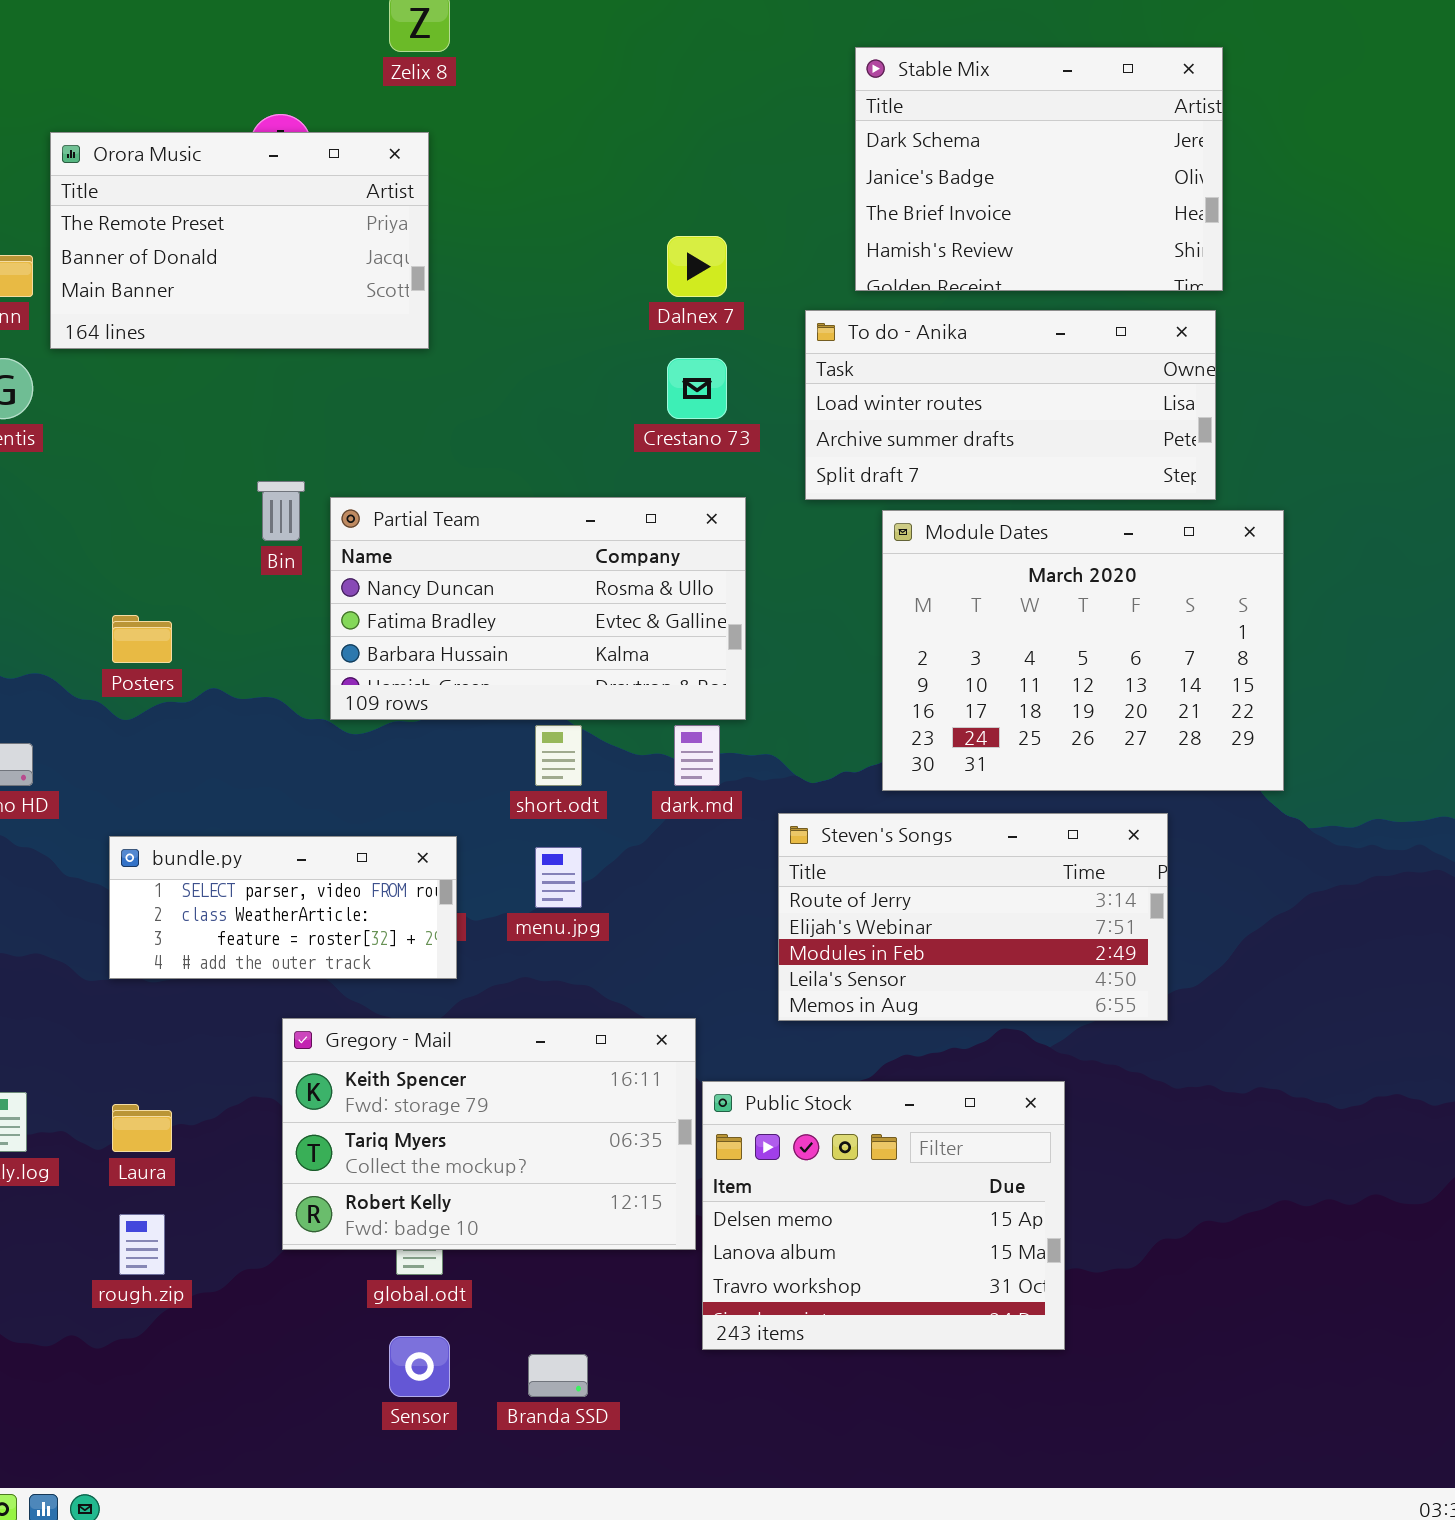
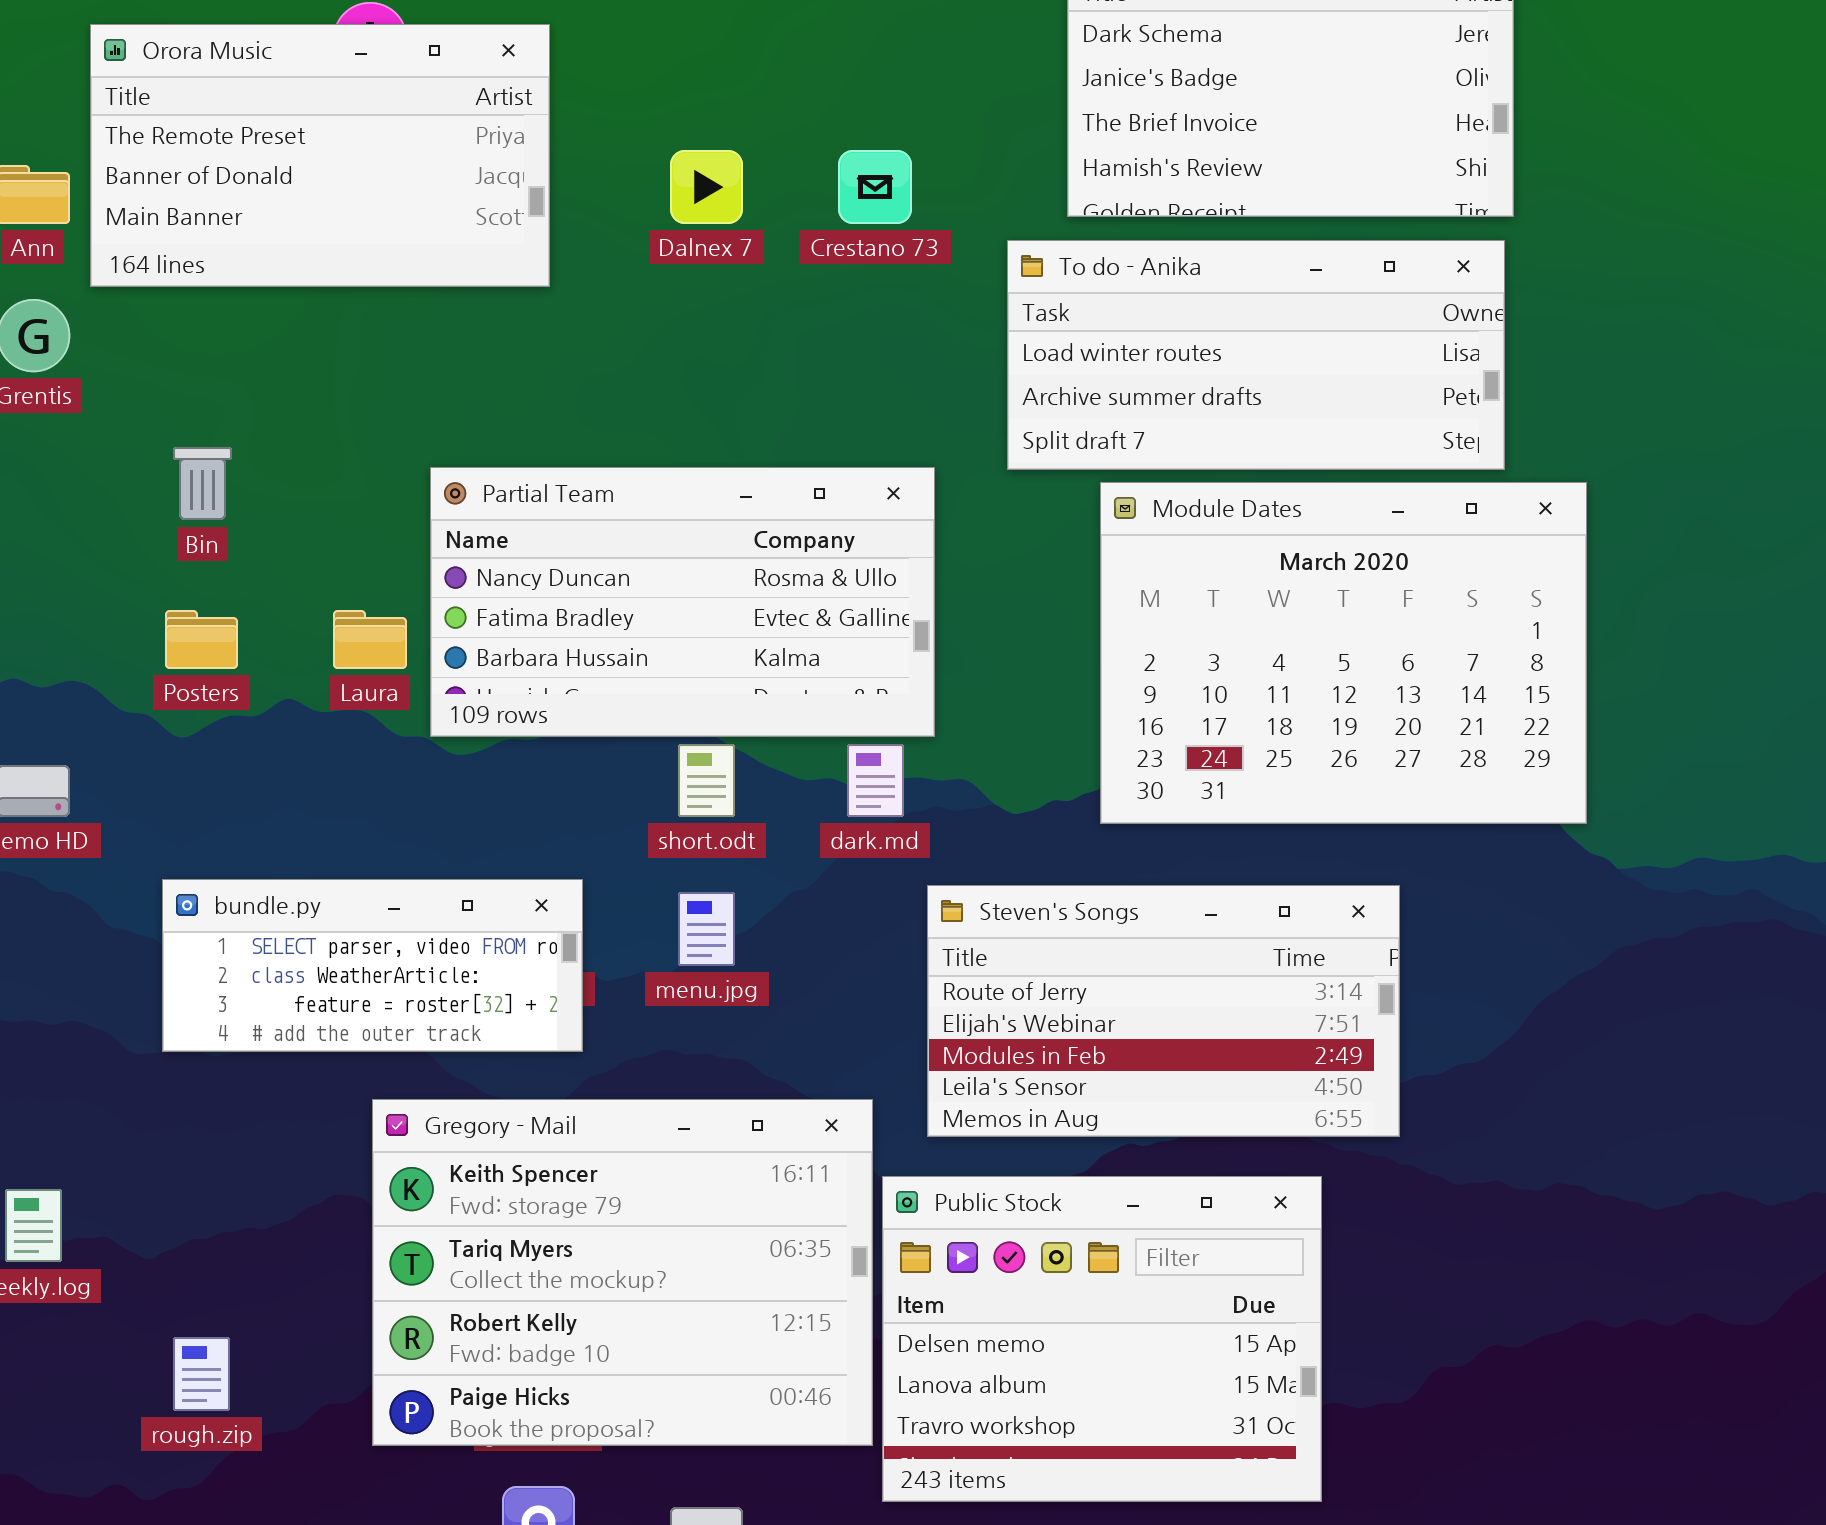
Dalnex 7: [667,236,727,297] -> [670,150,743,224], moved
Crestano 73: [667,358,727,419] -> [838,150,912,224], moved
Bin: [257,481,305,541] -> [173,447,232,520], moved
Steven's Songs: [778,813,1168,1021] -> [927,885,1400,1137], moved
Gregory - Mail: [282,1018,696,1250] -> [372,1099,873,1446], resized
Laura: [112,1104,172,1152] -> [333,610,407,669], moved

